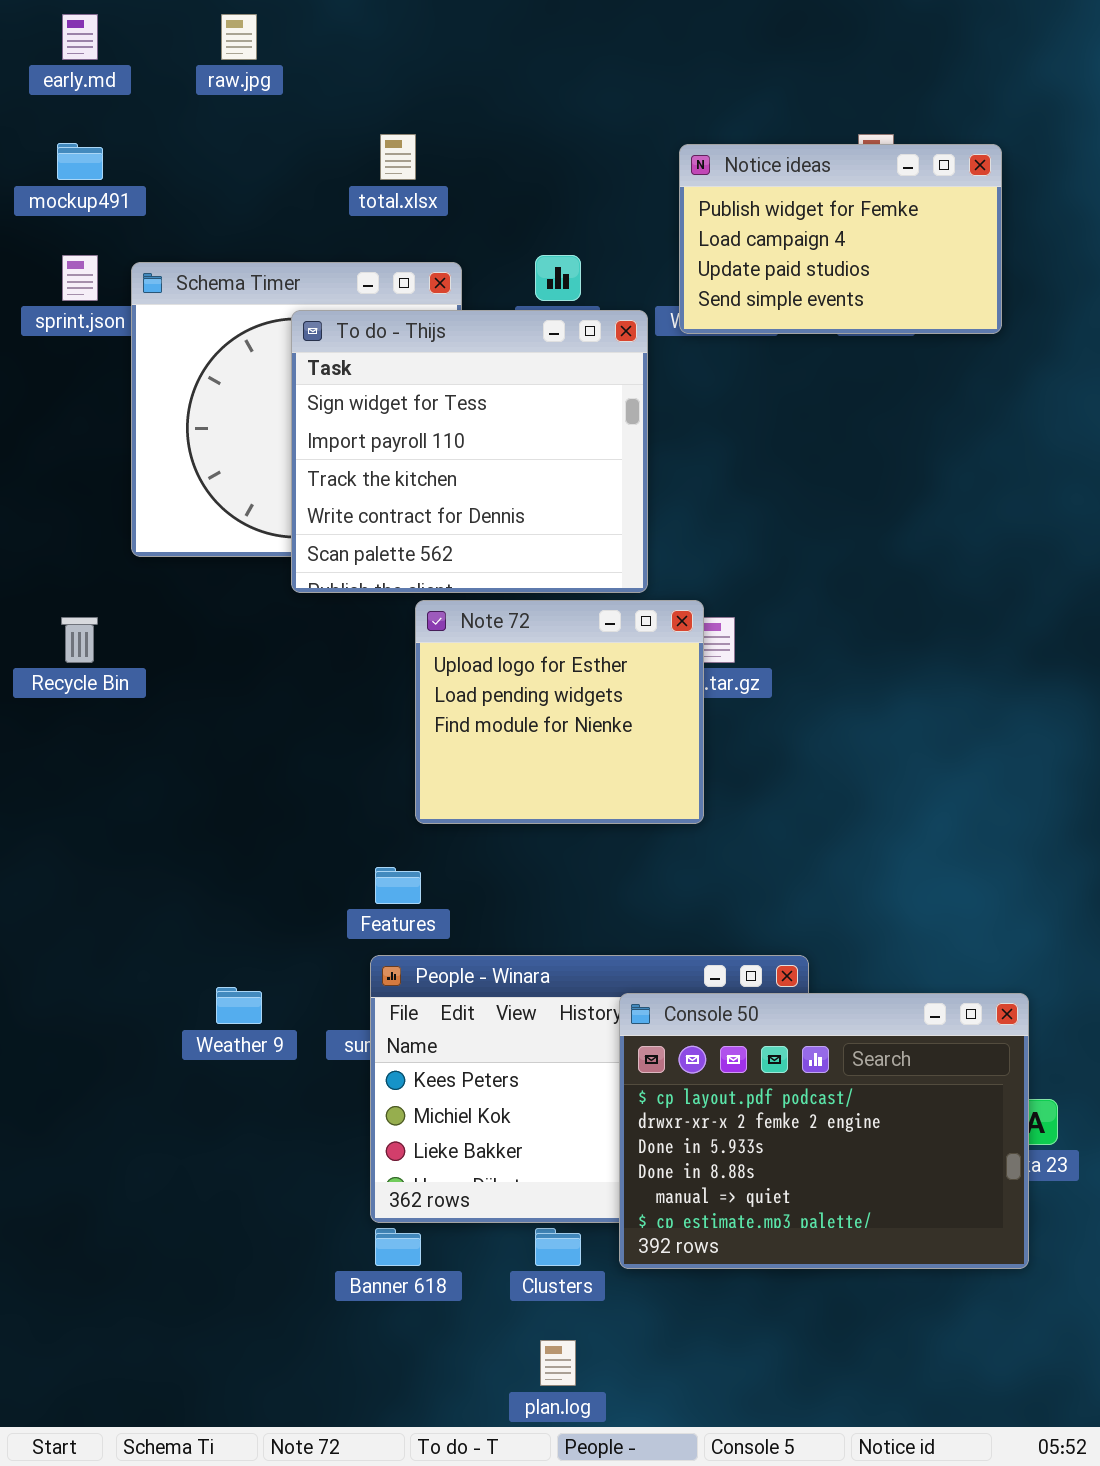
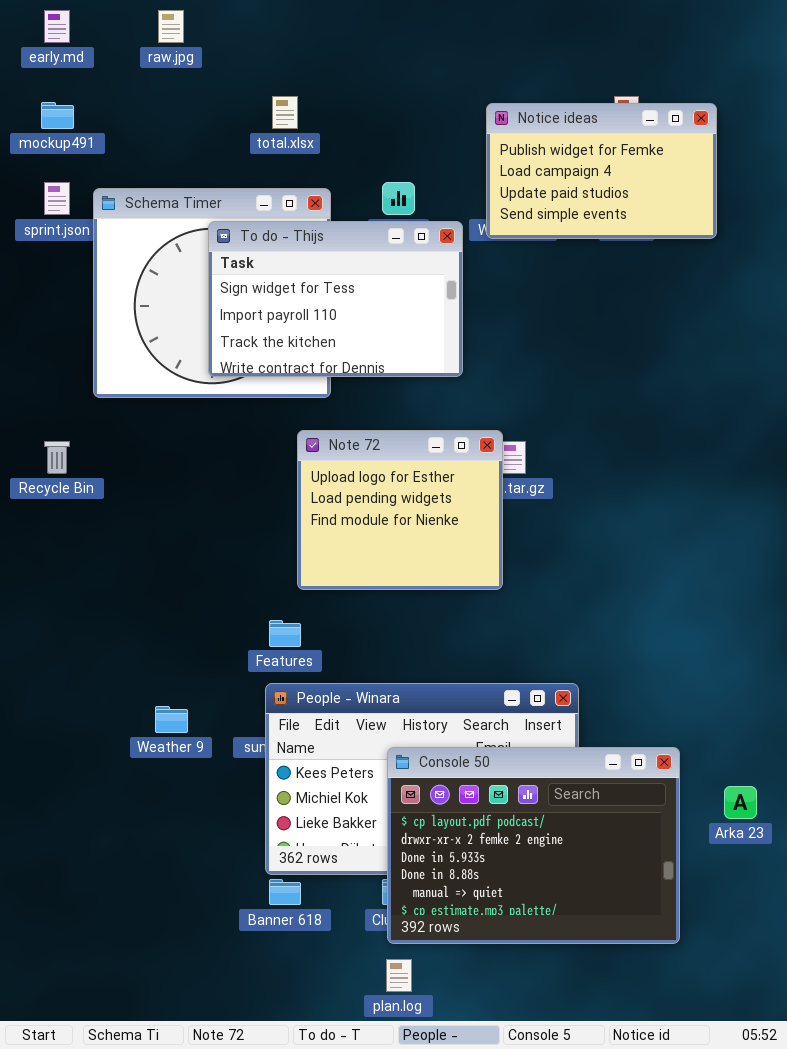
To do - Thijs: [291,310,648,593] -> [208,221,463,377], resized
Console 50: [619,993,1029,1269] -> [387,747,680,944], moved

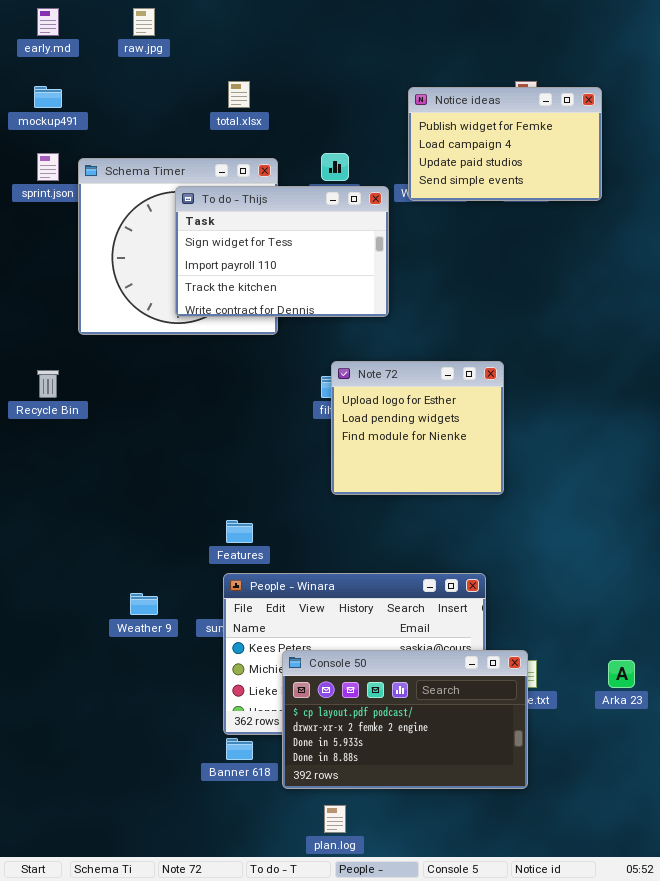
Note 72: [297,430,503,590] -> [331,361,504,495], moved
Console 50: [387,747,680,944] -> [282,650,528,789], moved, resized

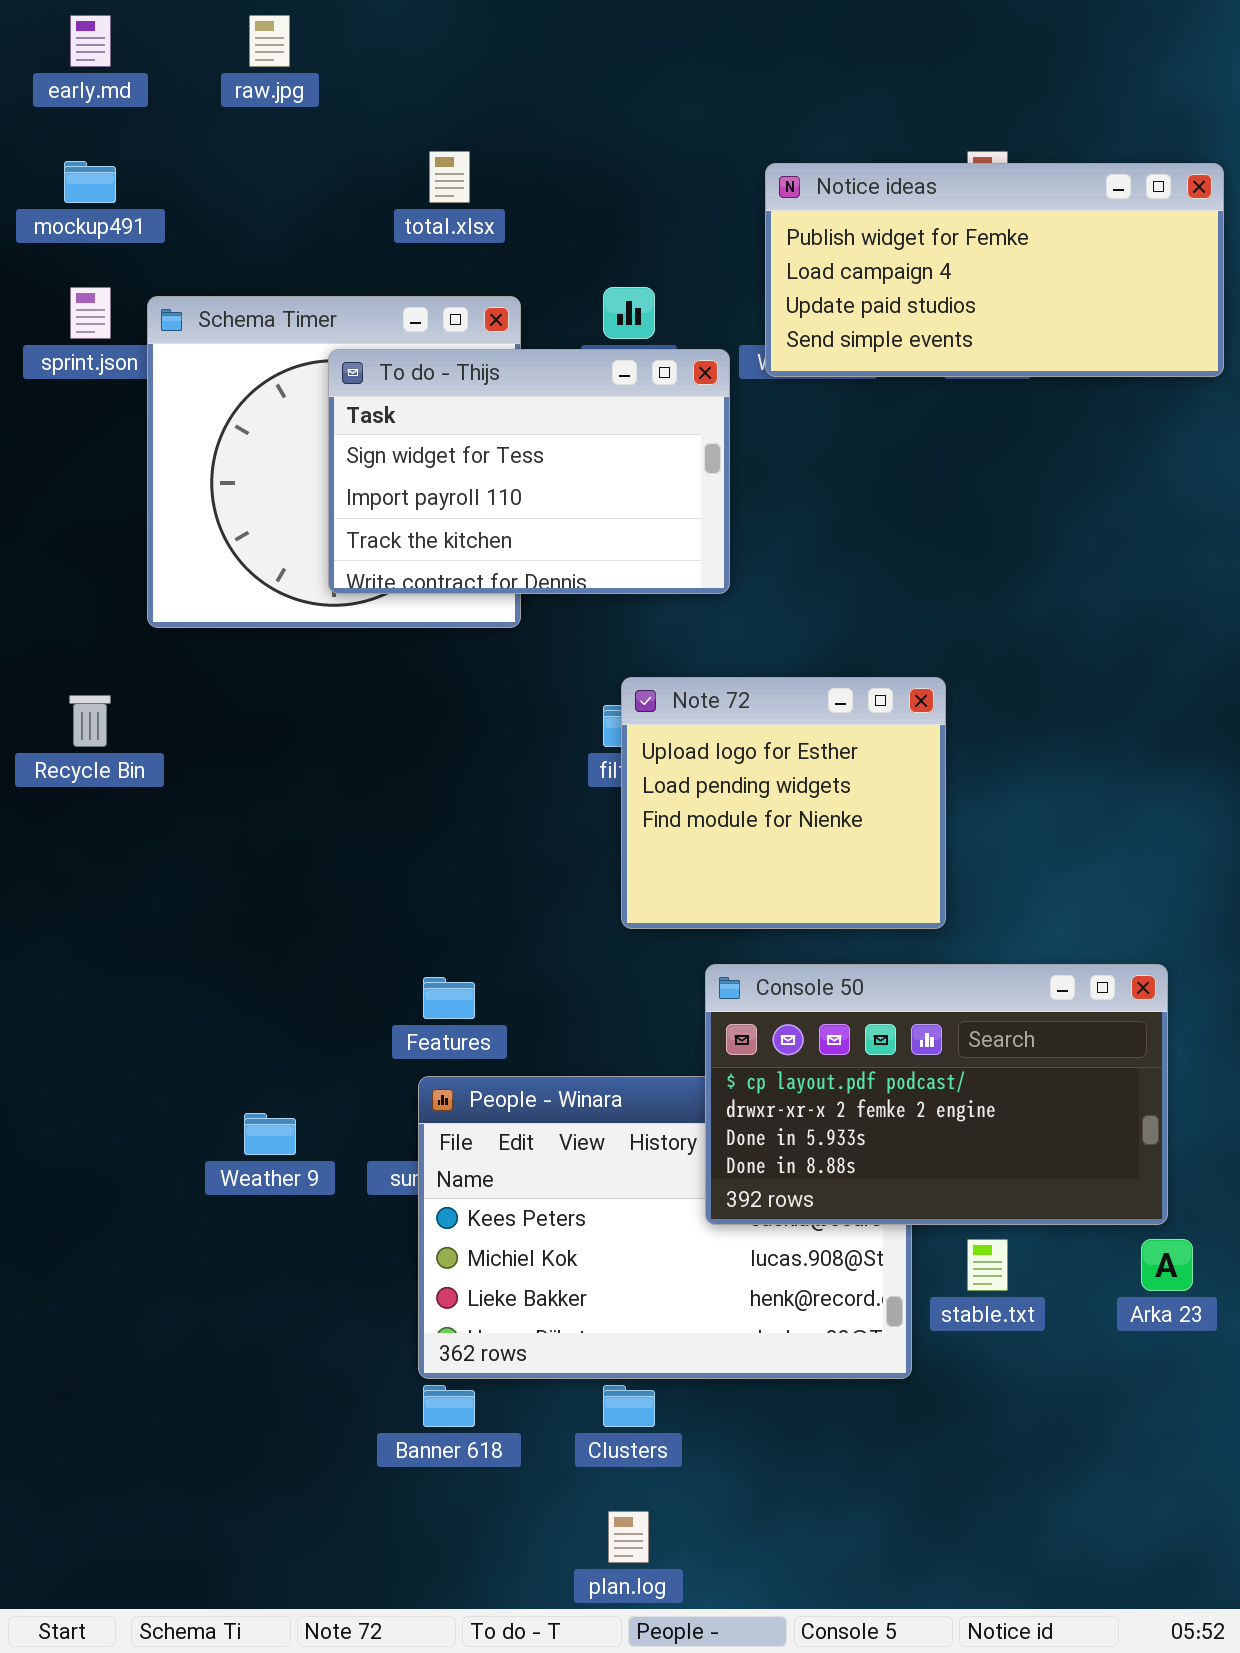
Notice ideas: [408,87,602,201] -> [765,163,1224,377], resized
Console 50: [282,650,528,789] -> [705,964,1168,1225], moved

